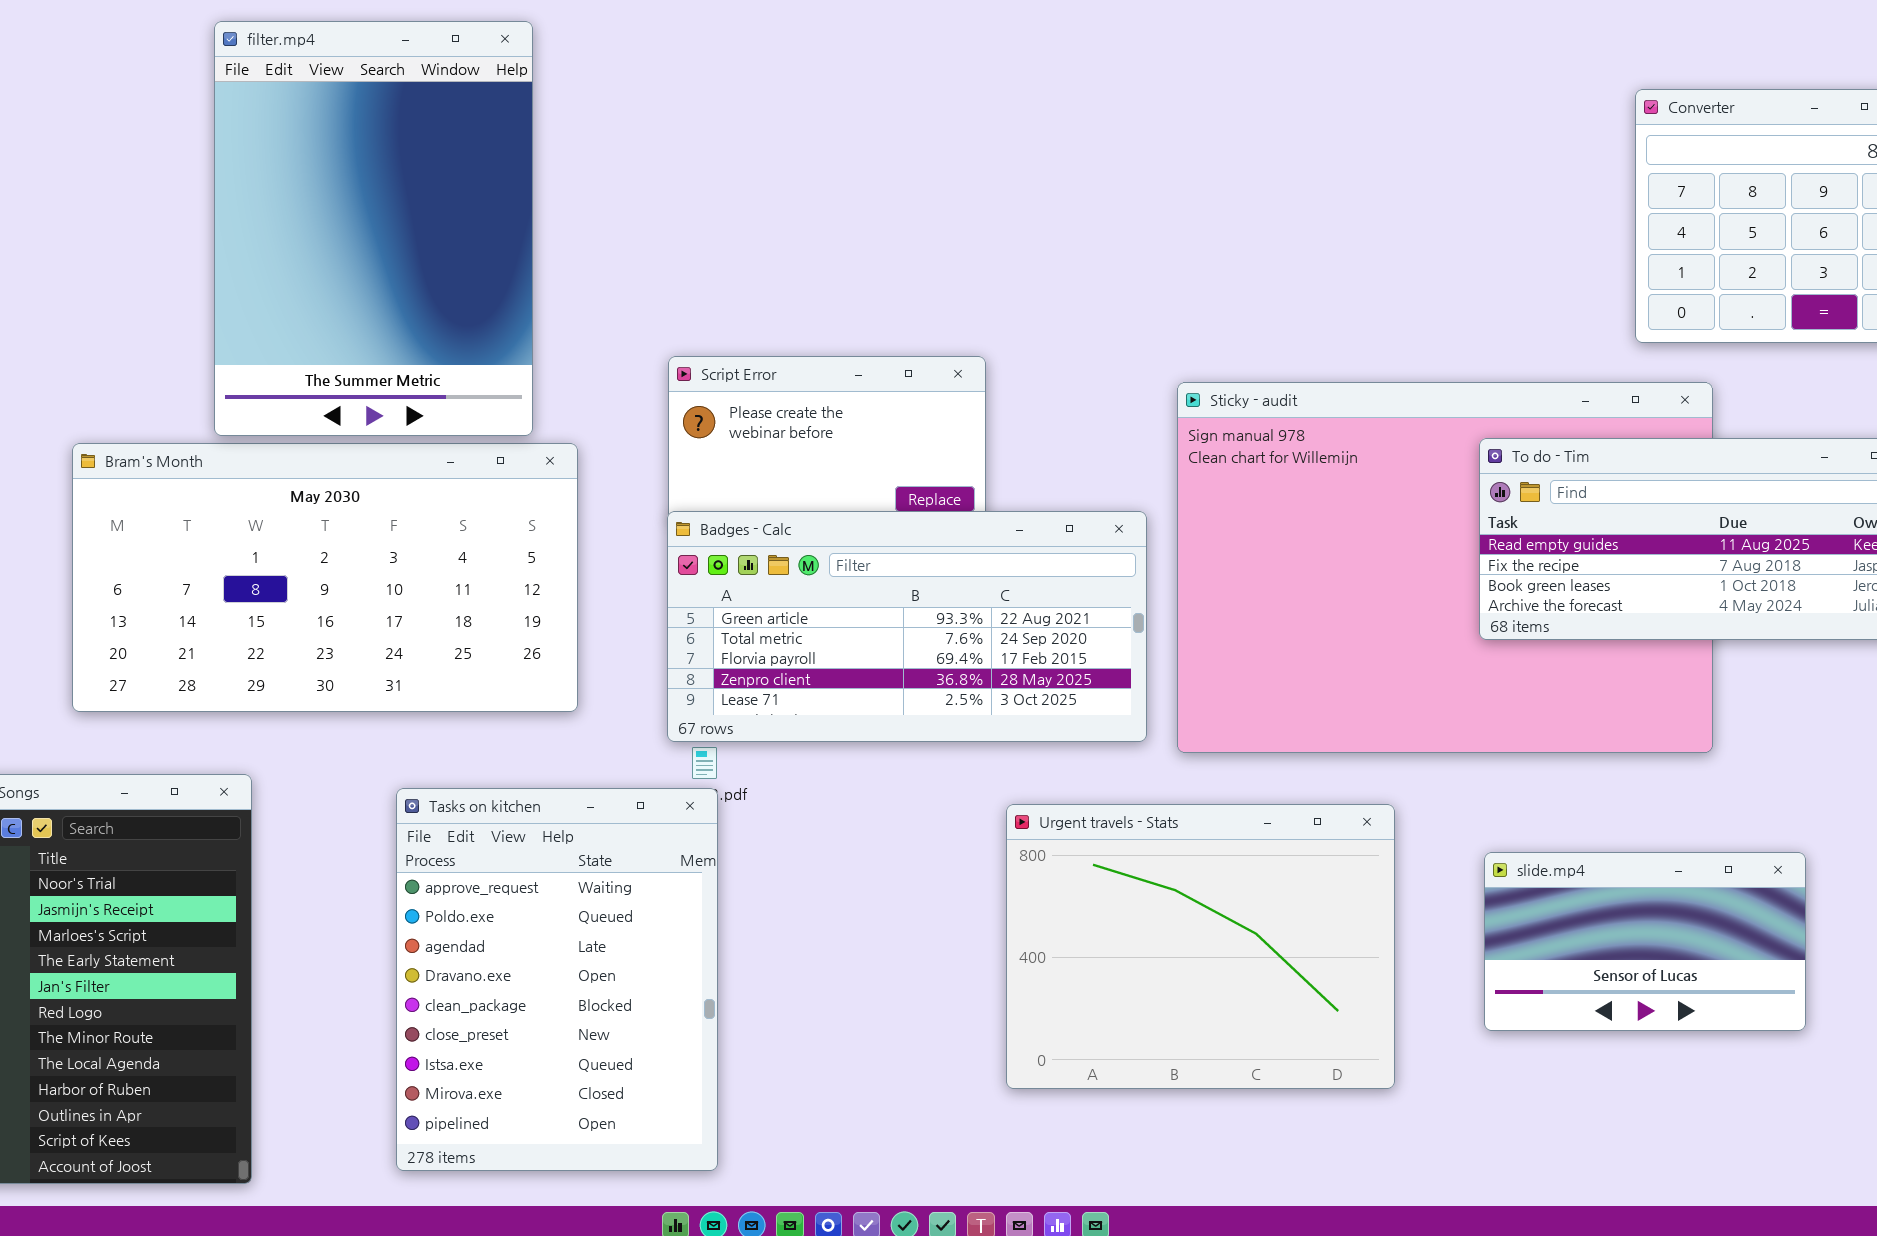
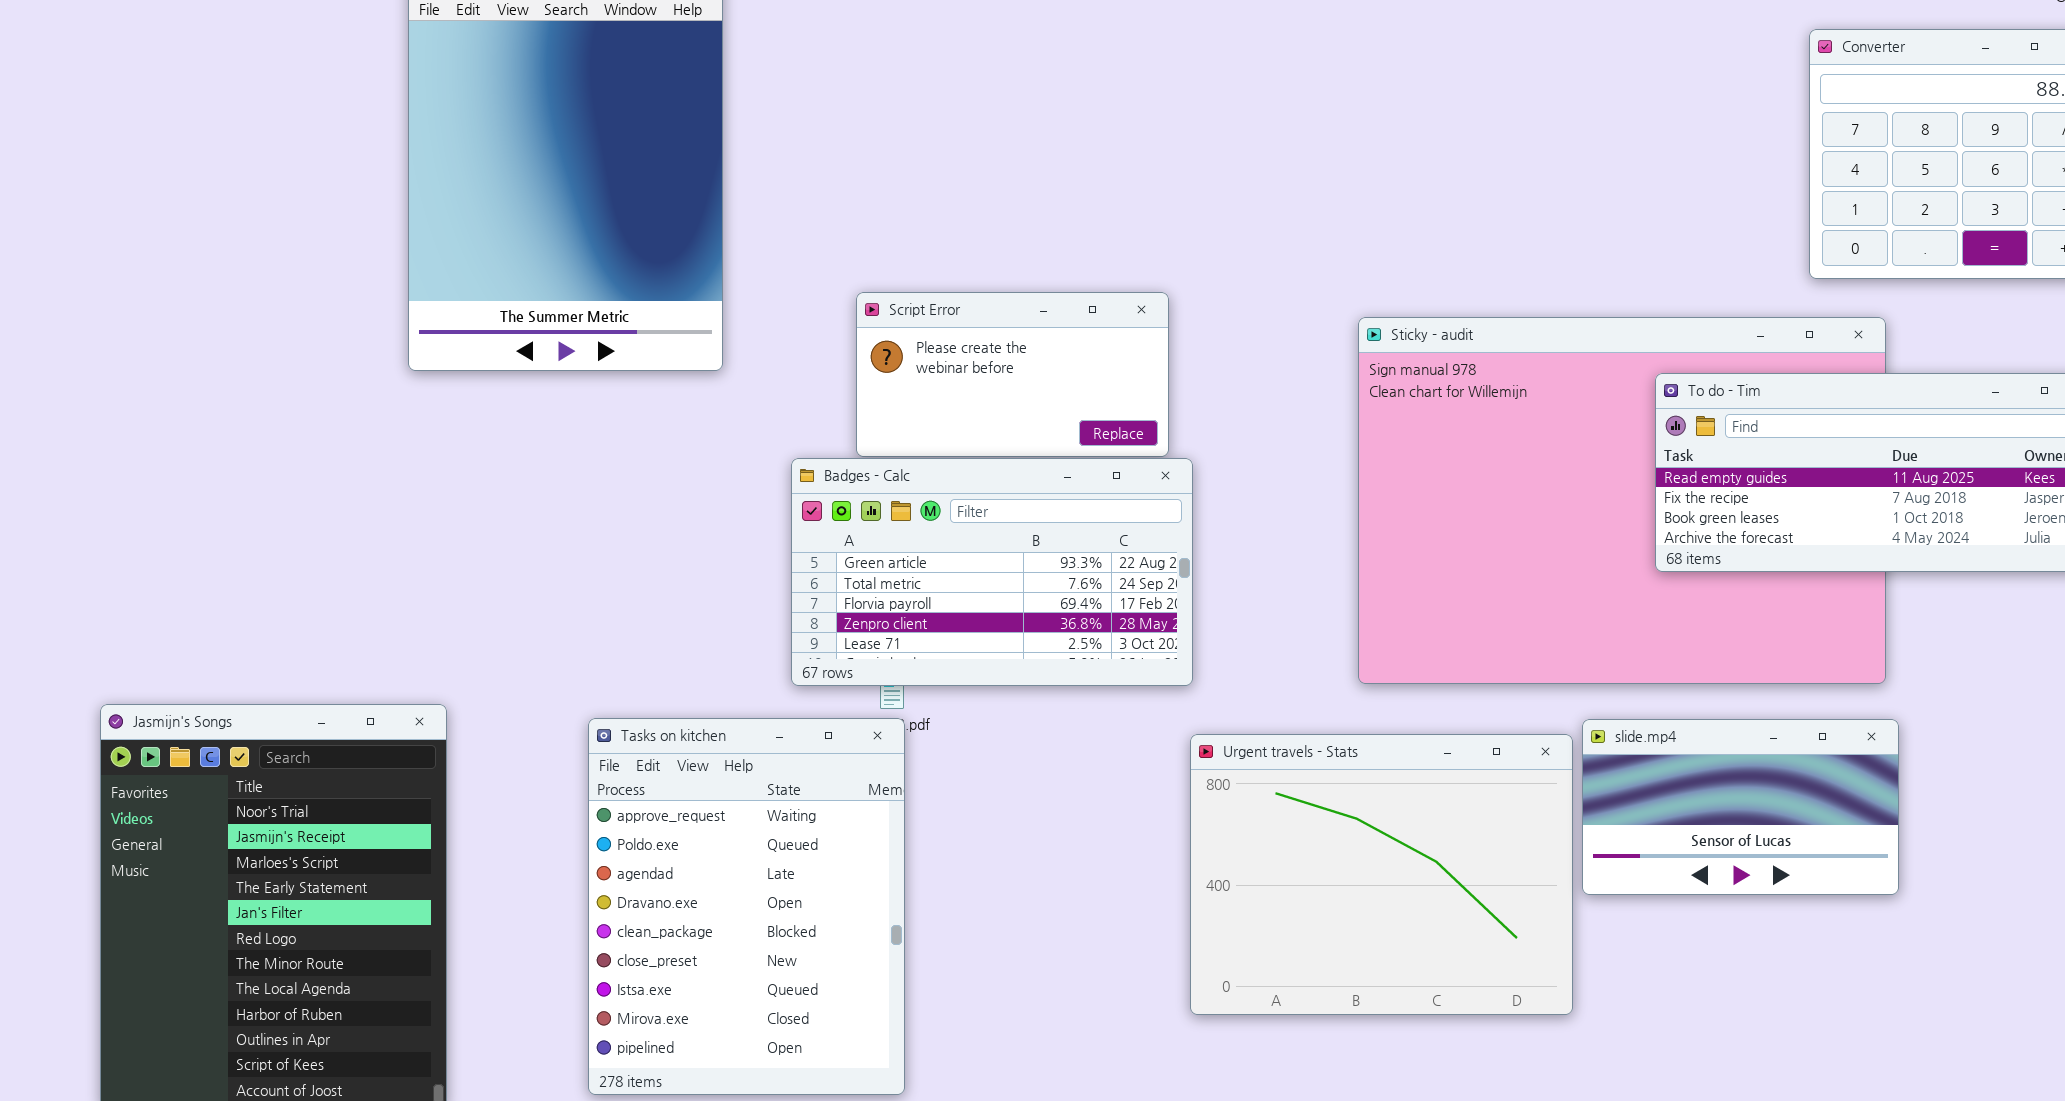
Bram's Month: [72,443,578,712] -> none, closed
Badges - Calc: [667,511,1147,742] -> [791,458,1193,686], moved, resized
slide.mp4: [1484,852,1806,1031] -> [1582,719,1899,895], moved

